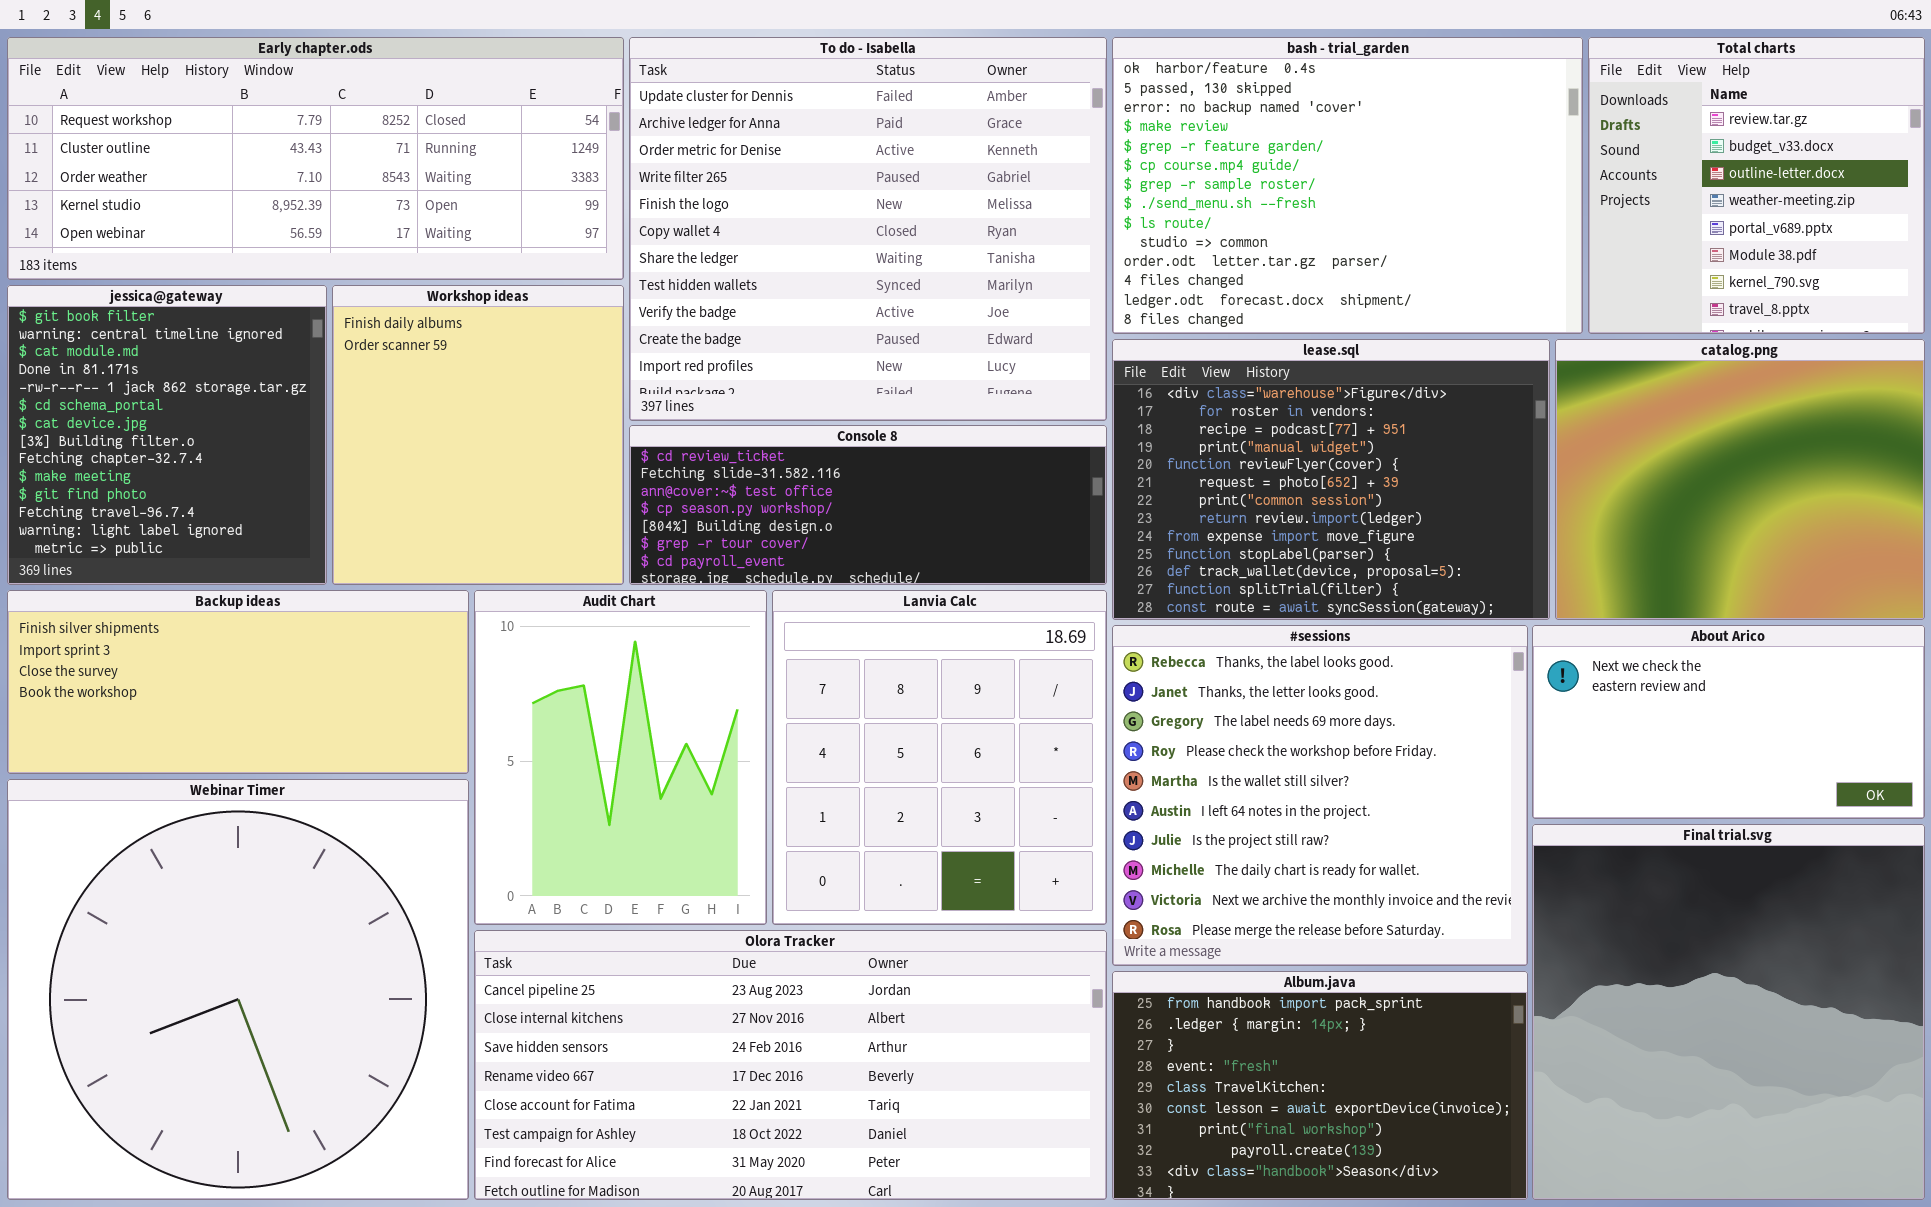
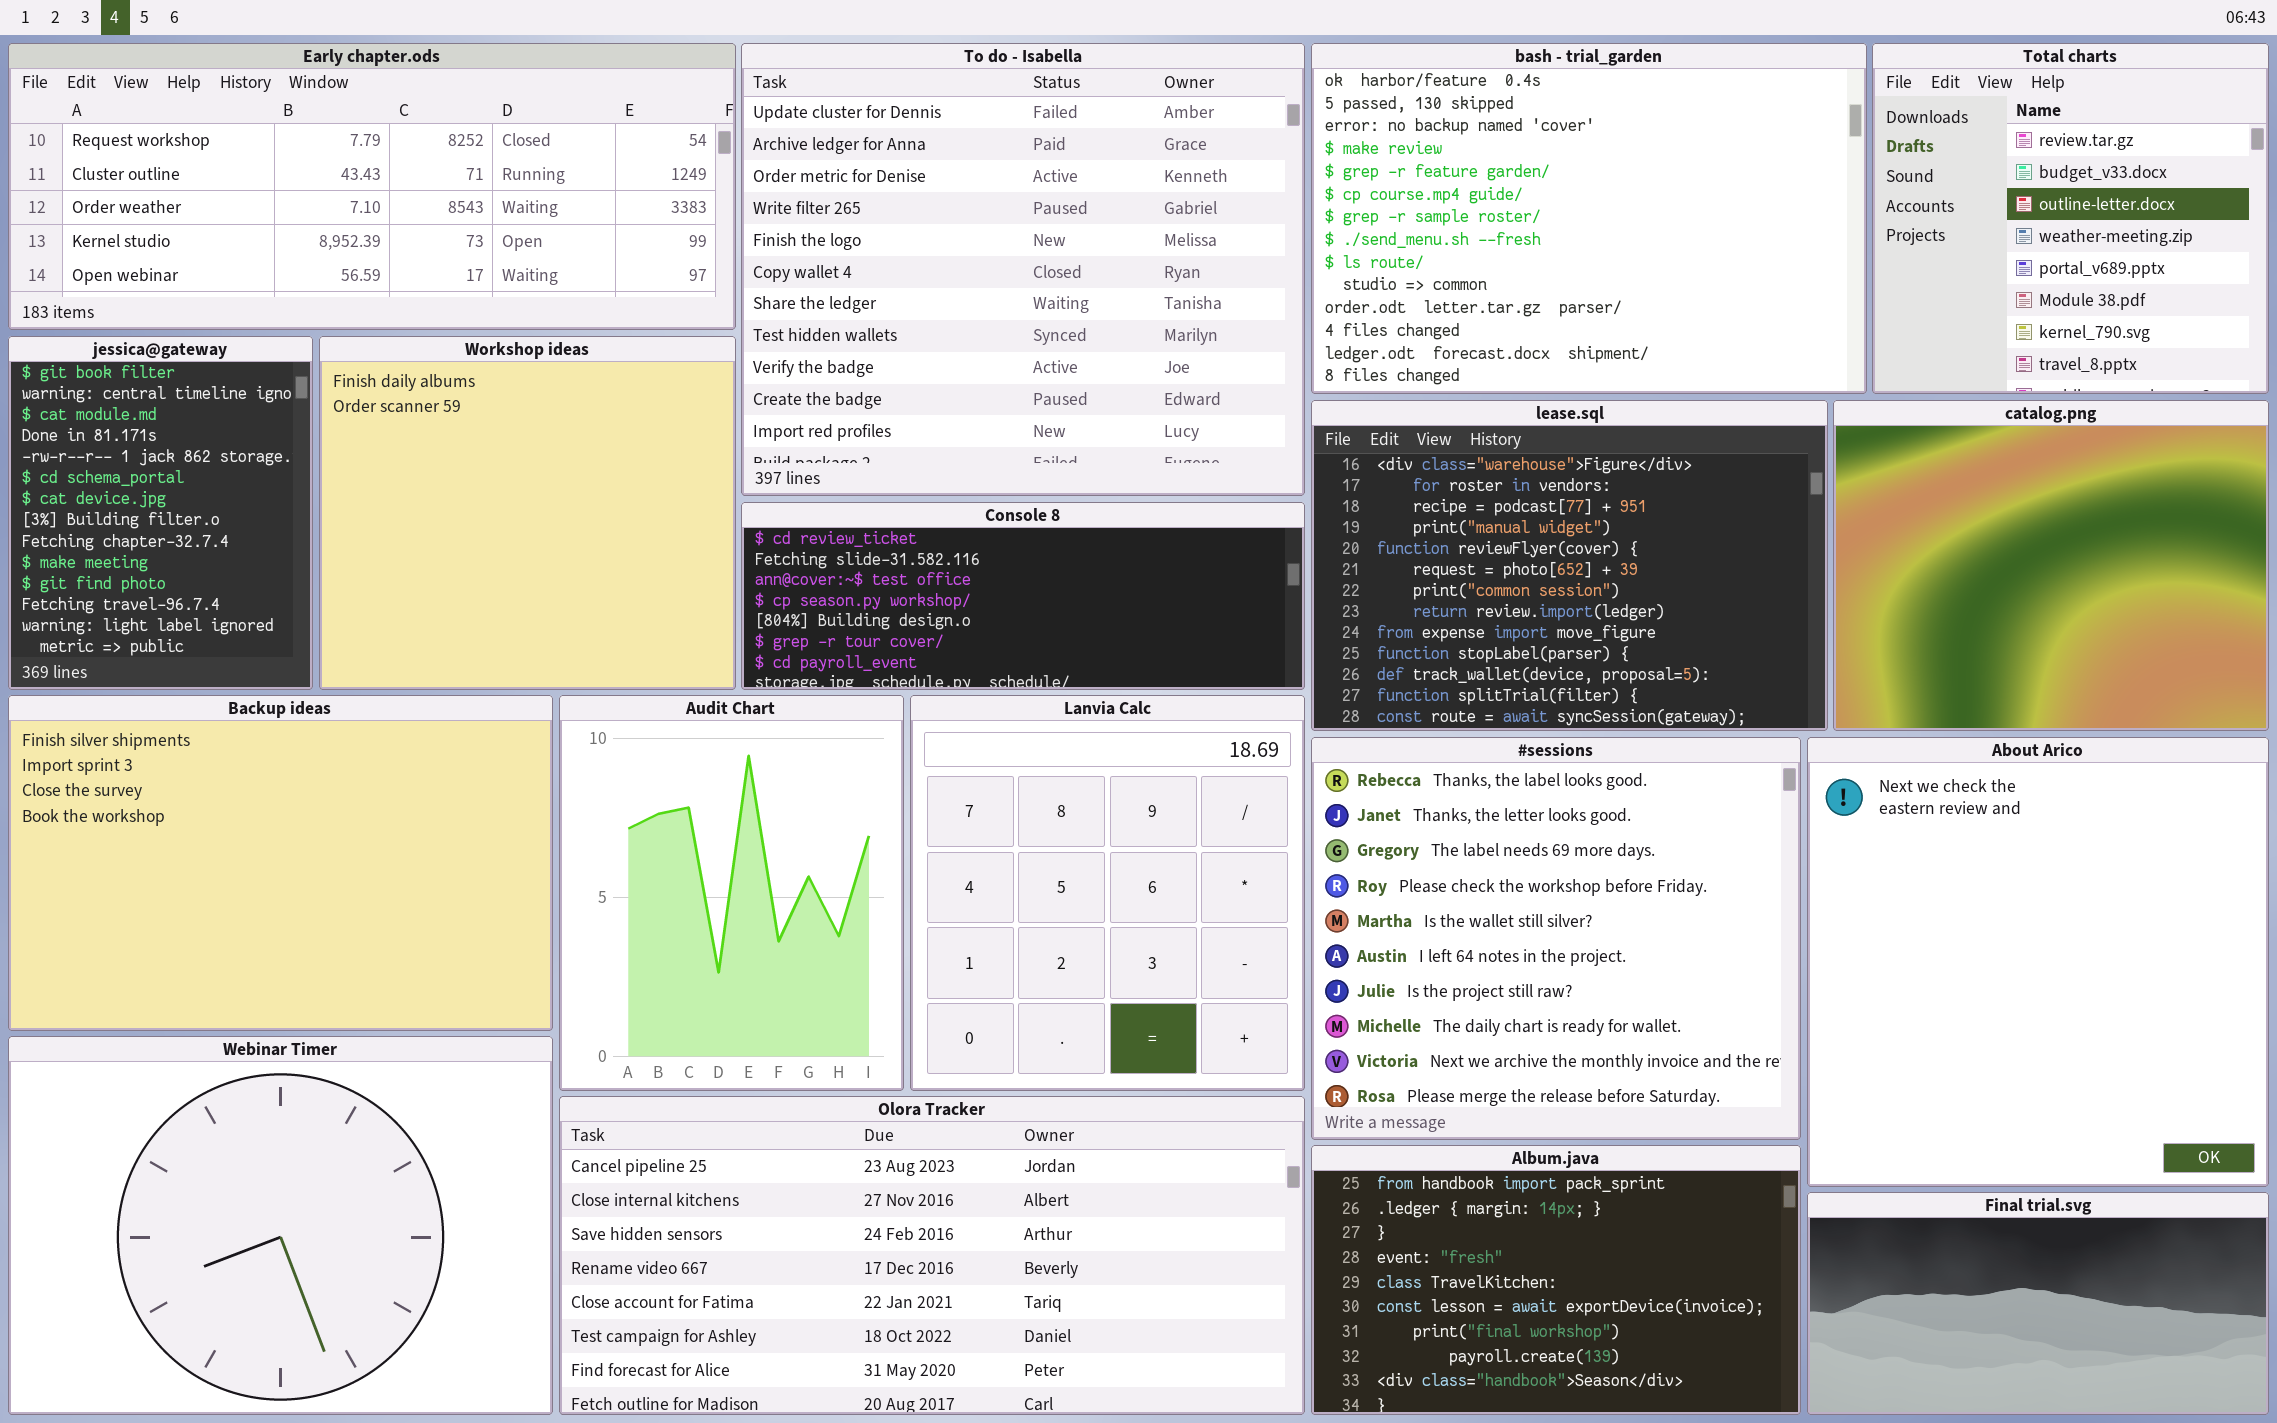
jessica@gateway: [7,285,327,585] -> [8,336,313,690], resized
Workshop ideas: [332,285,624,585] -> [319,336,736,690], resized
Backup ideas: [7,590,469,774] -> [8,695,553,1031], resized
About Arico: [1532,625,1925,819] -> [1807,737,2269,1187], resized
Webinar Timer: [7,779,469,1200] -> [8,1036,553,1415], resized
Final trial.svg: [1532,824,1925,1200] -> [1807,1192,2269,1415], resized

